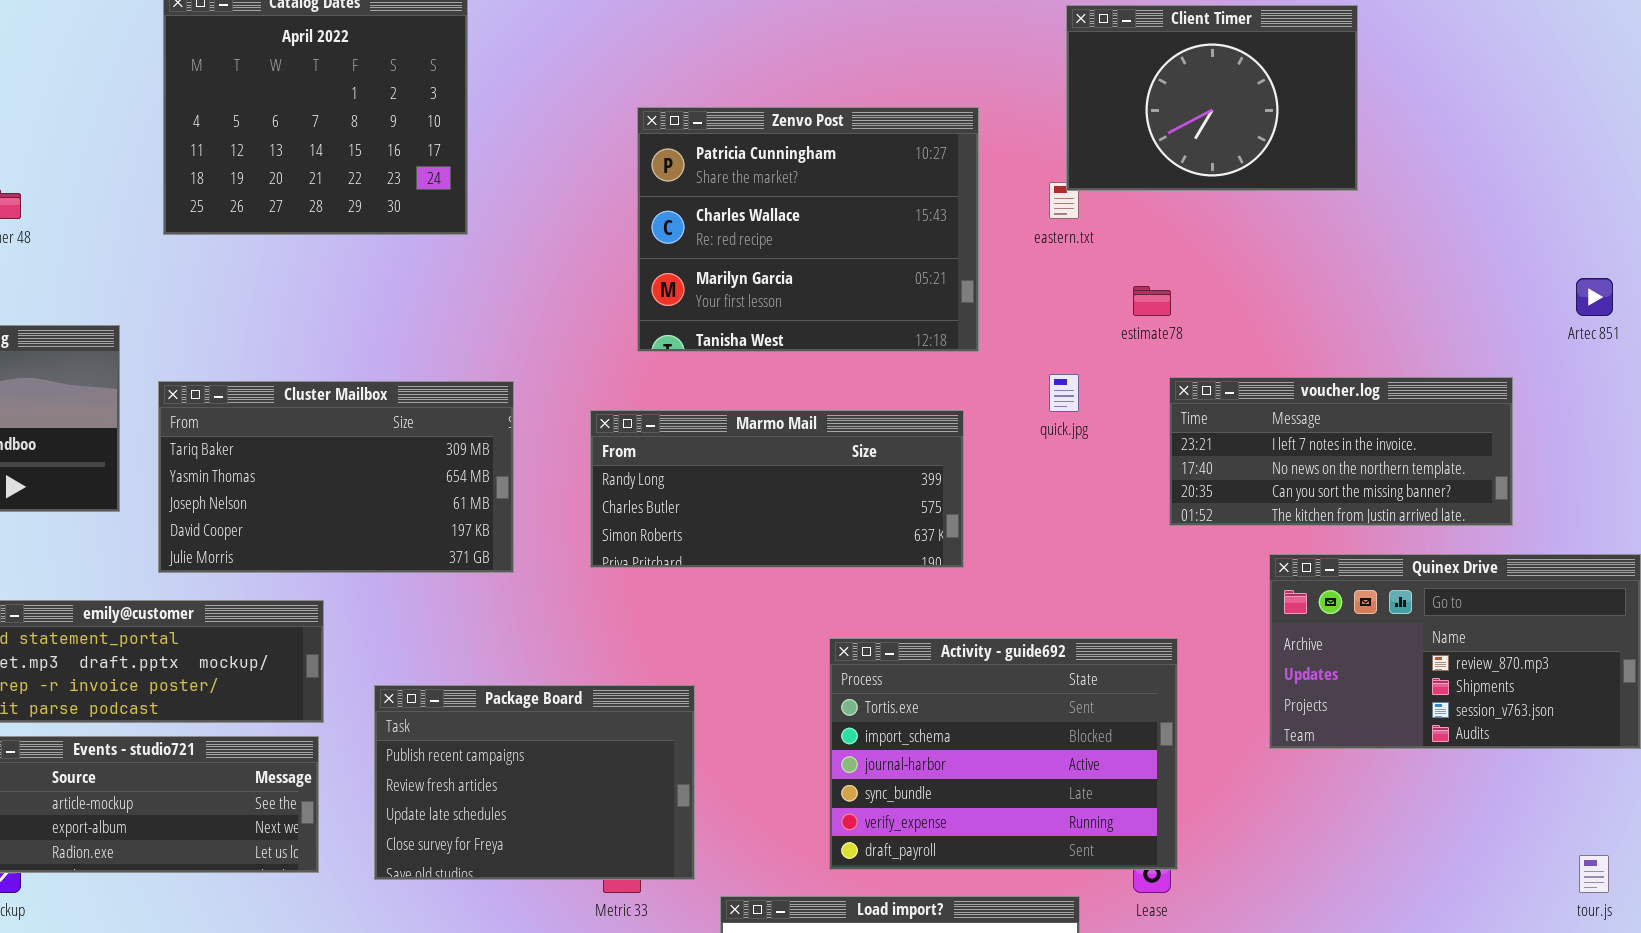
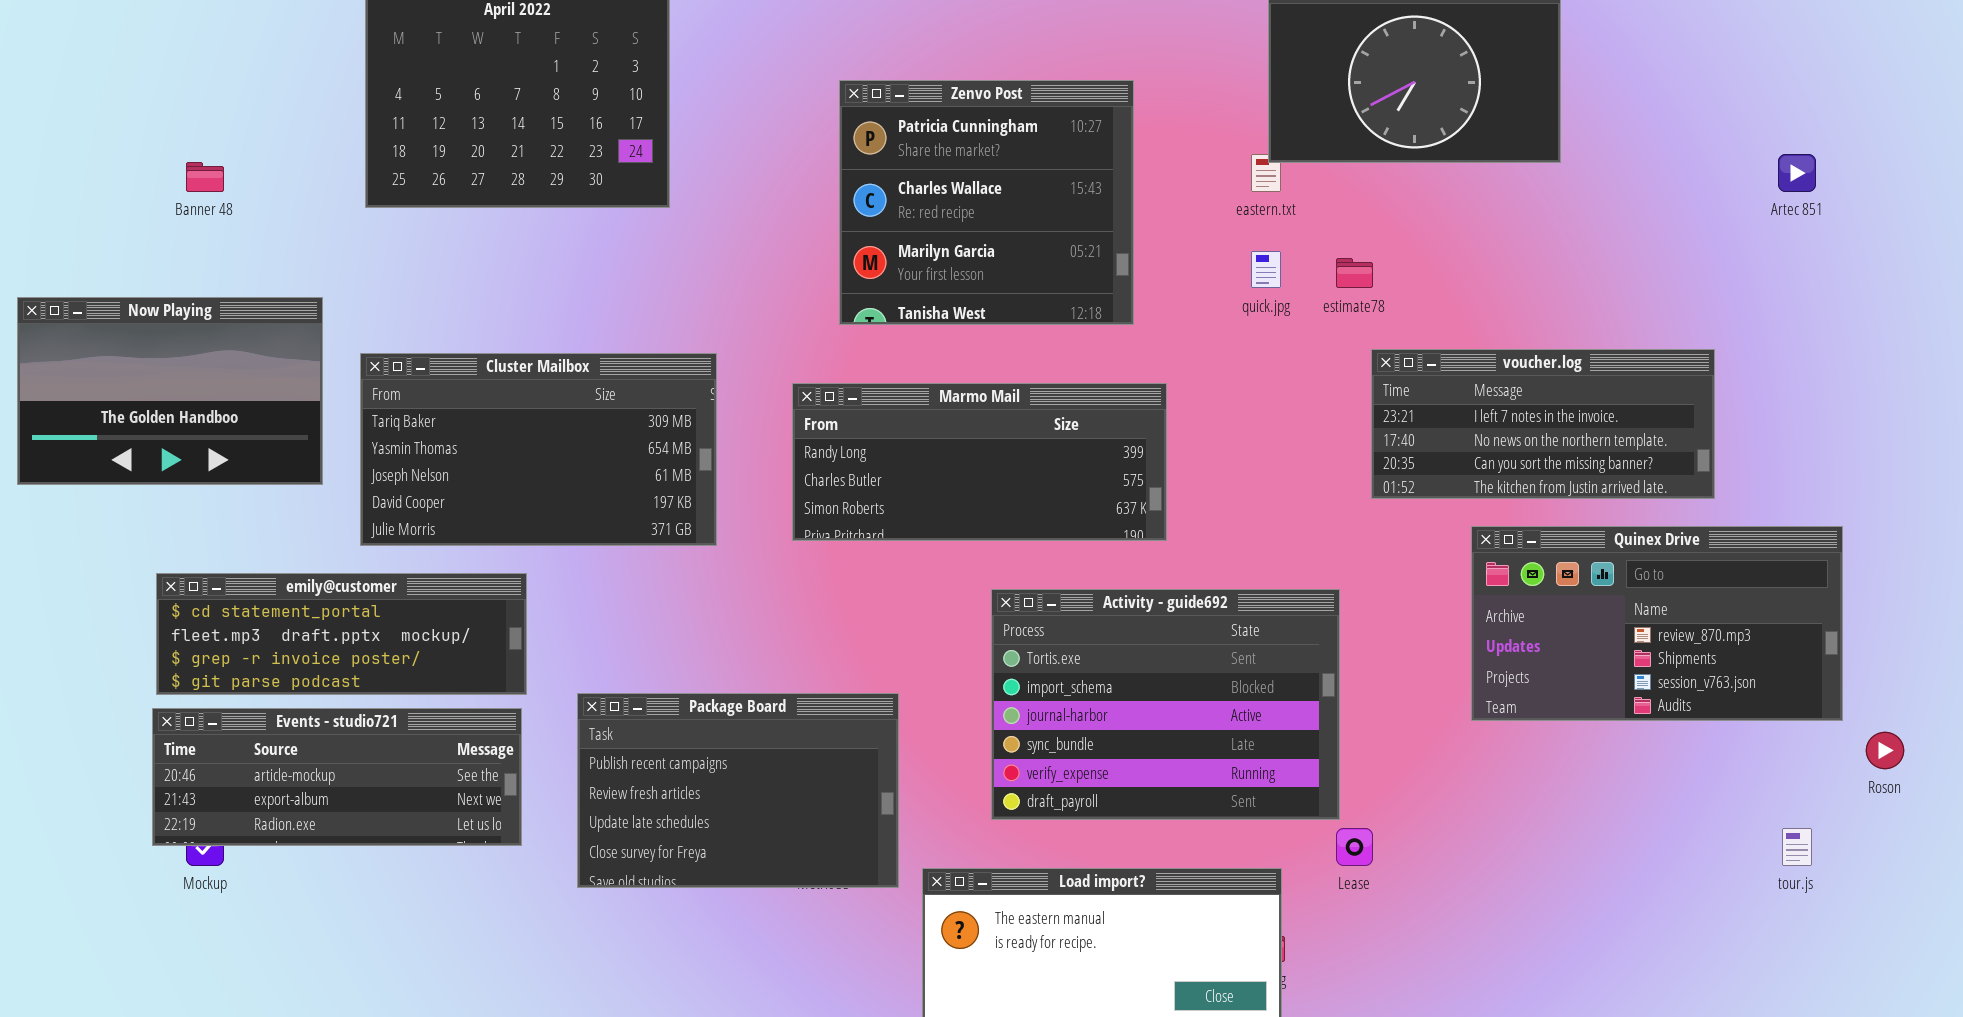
Zenvo Post: [637,107,979,352] -> [839,80,1134,325], resized
Artec 851: [1576,278,1613,316] -> [1778,154,1816,192], moved
quick.jpg: [1049,374,1079,412] -> [1251,251,1281,288], moved
Activity - guide692: [829,638,1178,870] -> [991,589,1340,820], moved
Package Board: [374,685,695,880] -> [577,693,899,888], moved

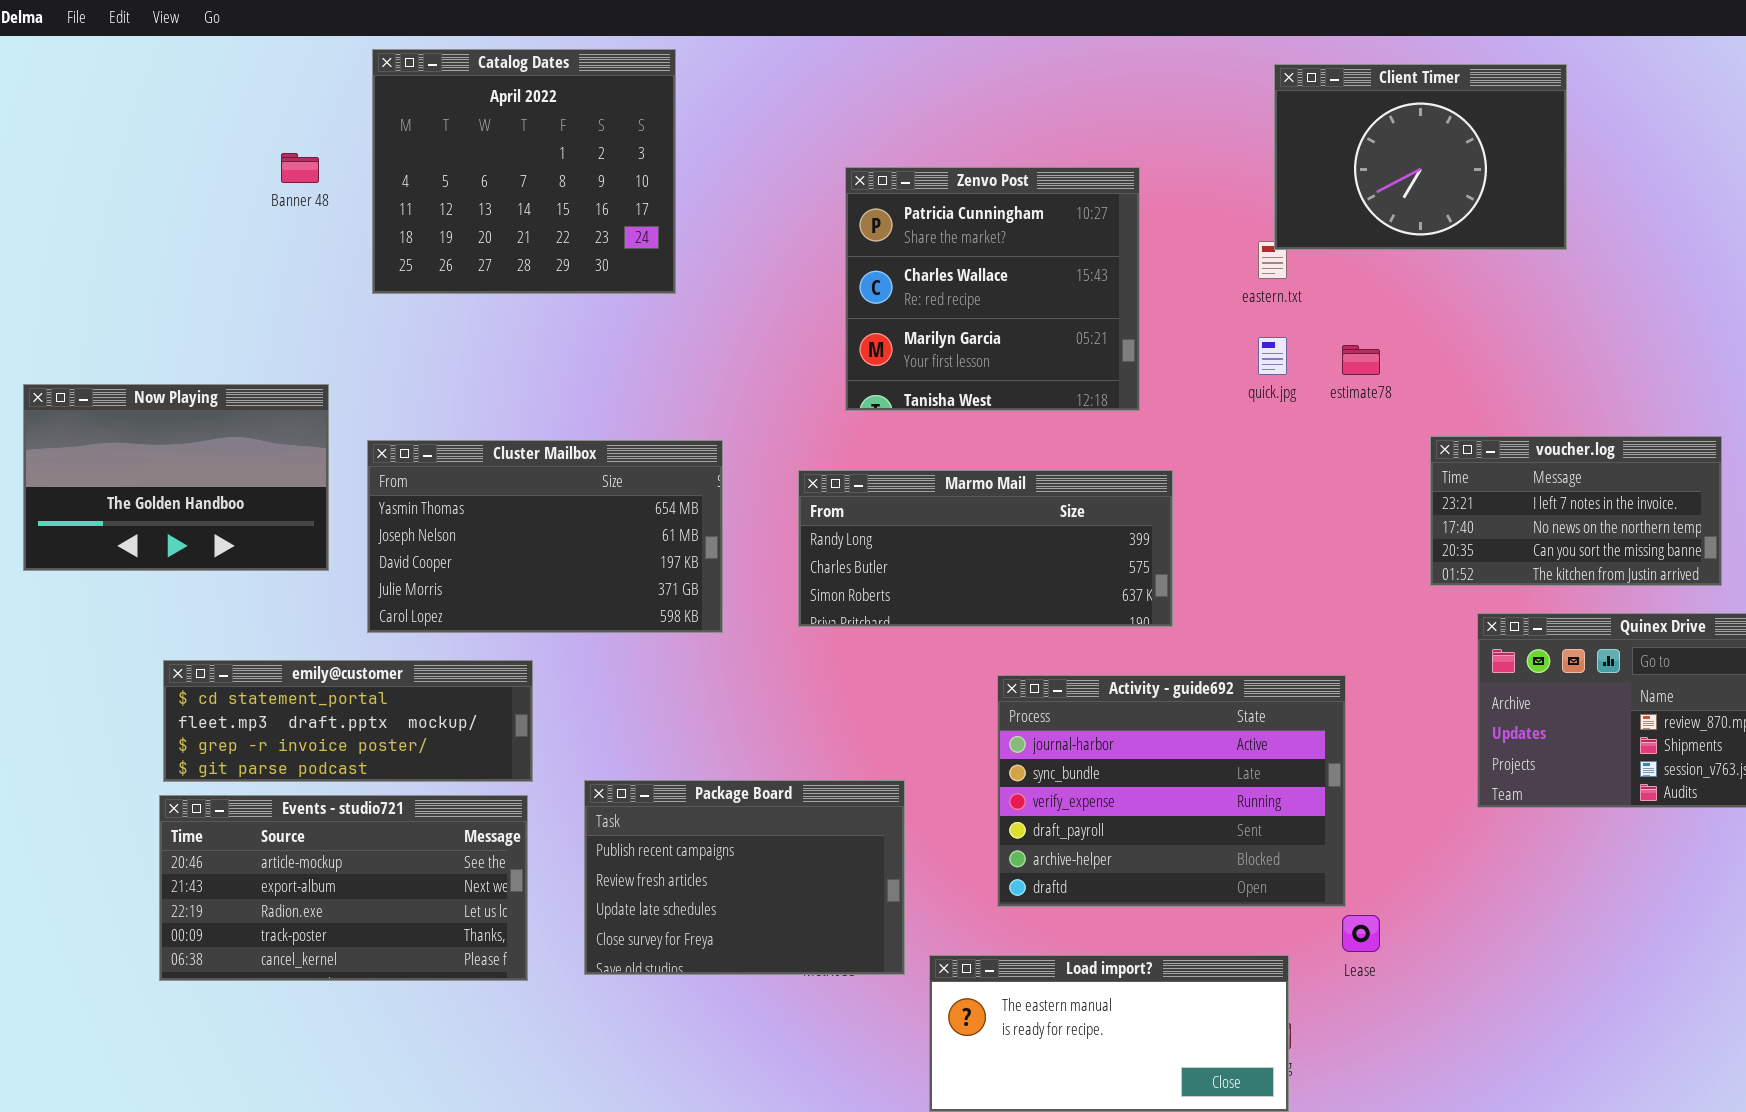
Banner 48: [186,162,224,192] -> [281,153,319,183], moved
voucher.log: [1371,349,1715,499] -> [1430,436,1722,586], resized
Cluster Mailbox: [360,353,717,546] -> [367,440,723,633], scrolled down 1 row
Activity - guide692: [991,589,1340,820] -> [997,675,1346,907], scrolled down 2 rows
Events - studio721: [152,708,522,846] -> [159,795,528,981], resized

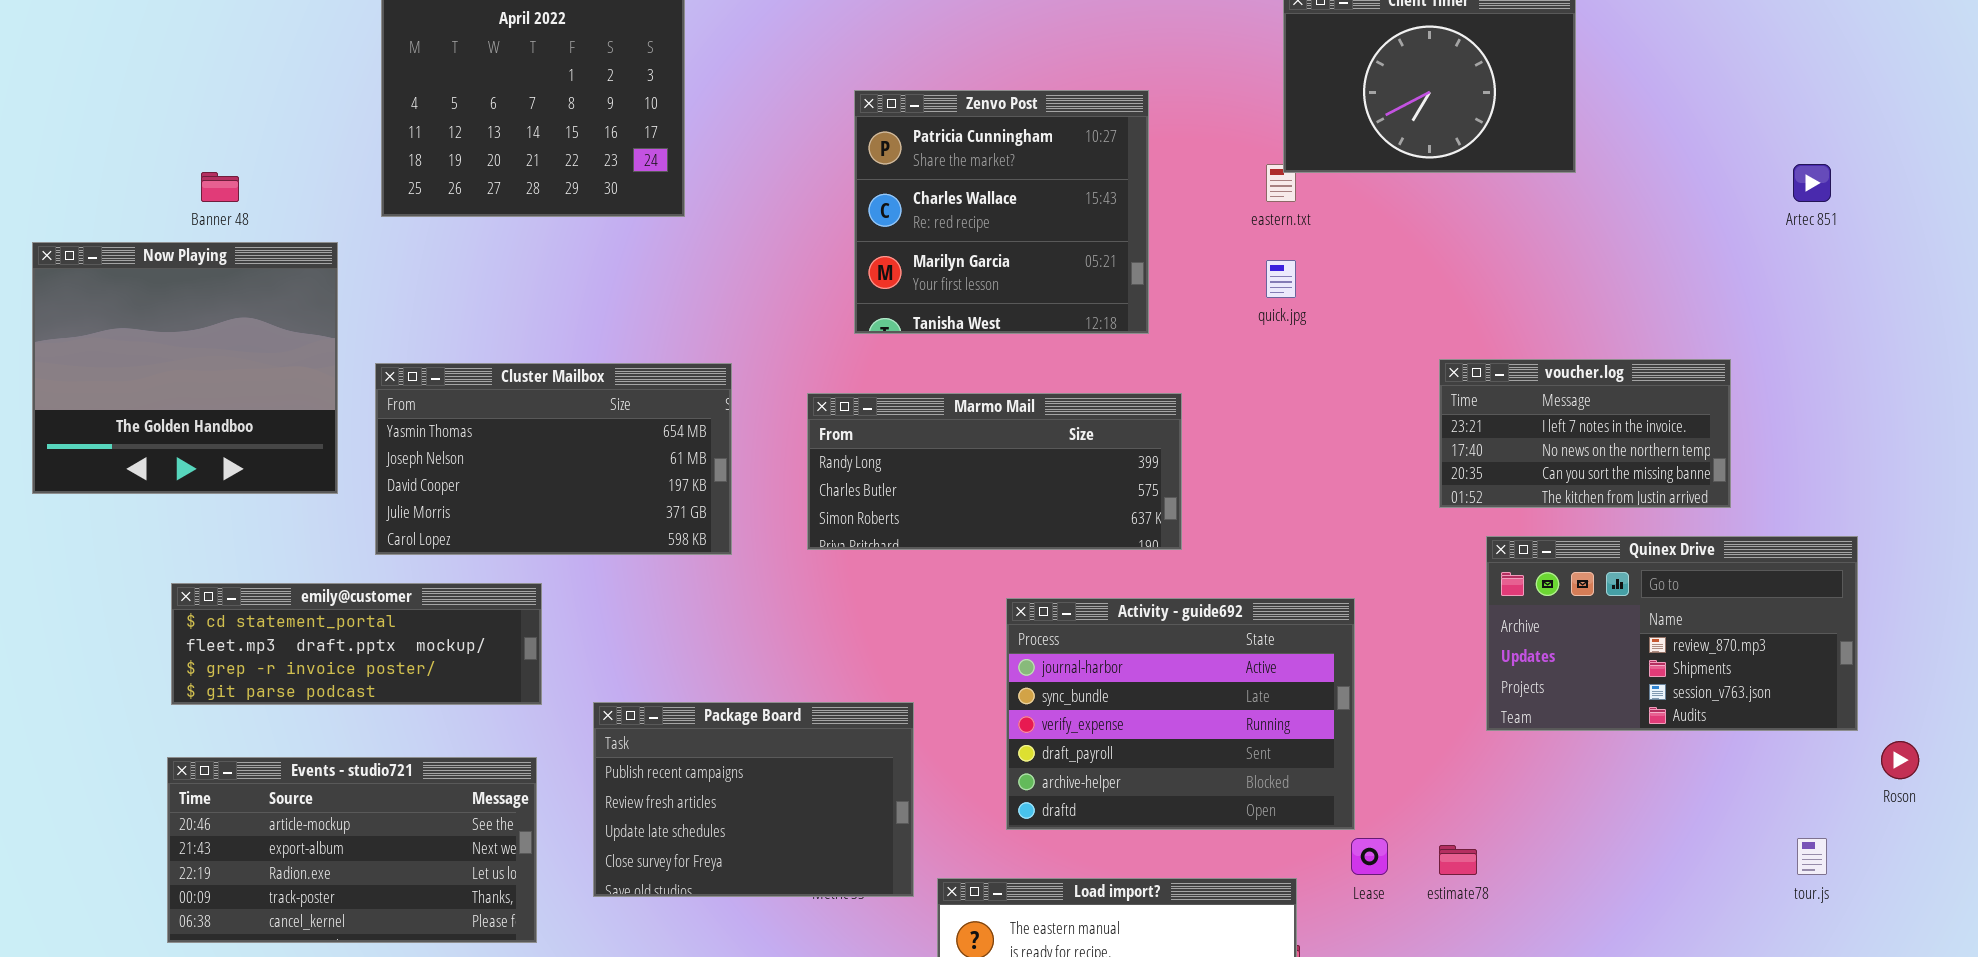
Banner 48: [281,153,319,183] -> [201,172,239,202], moved
estimate78: [1342,345,1380,375] -> [1439,845,1477,875], moved
Now Playing: [23,384,329,571] -> [32,242,338,494], resized
Events - studio721: [159,795,528,981] -> [167,757,537,943], moved

